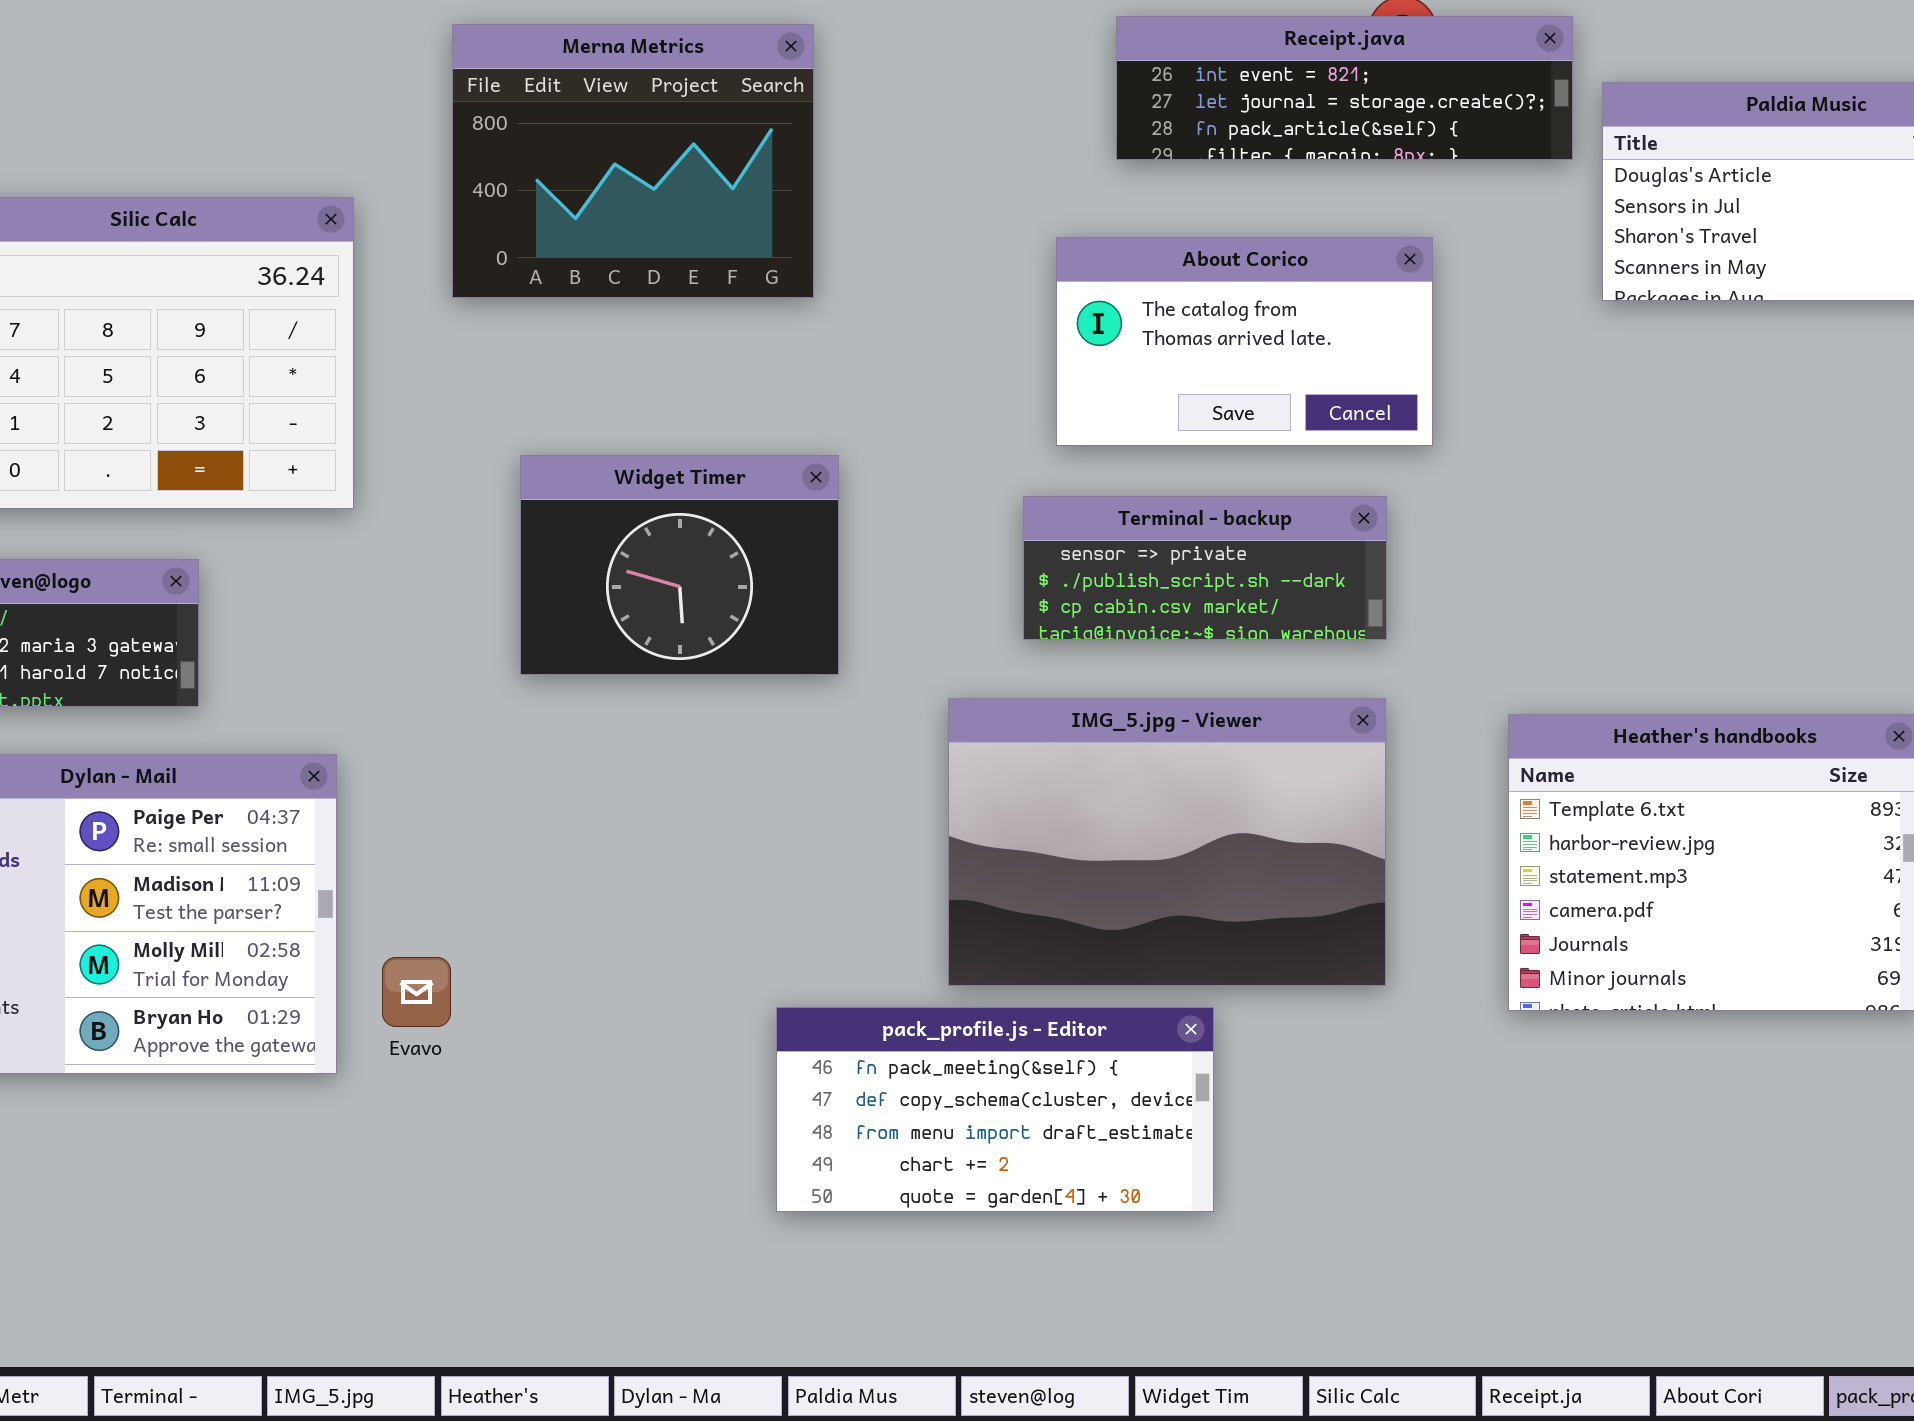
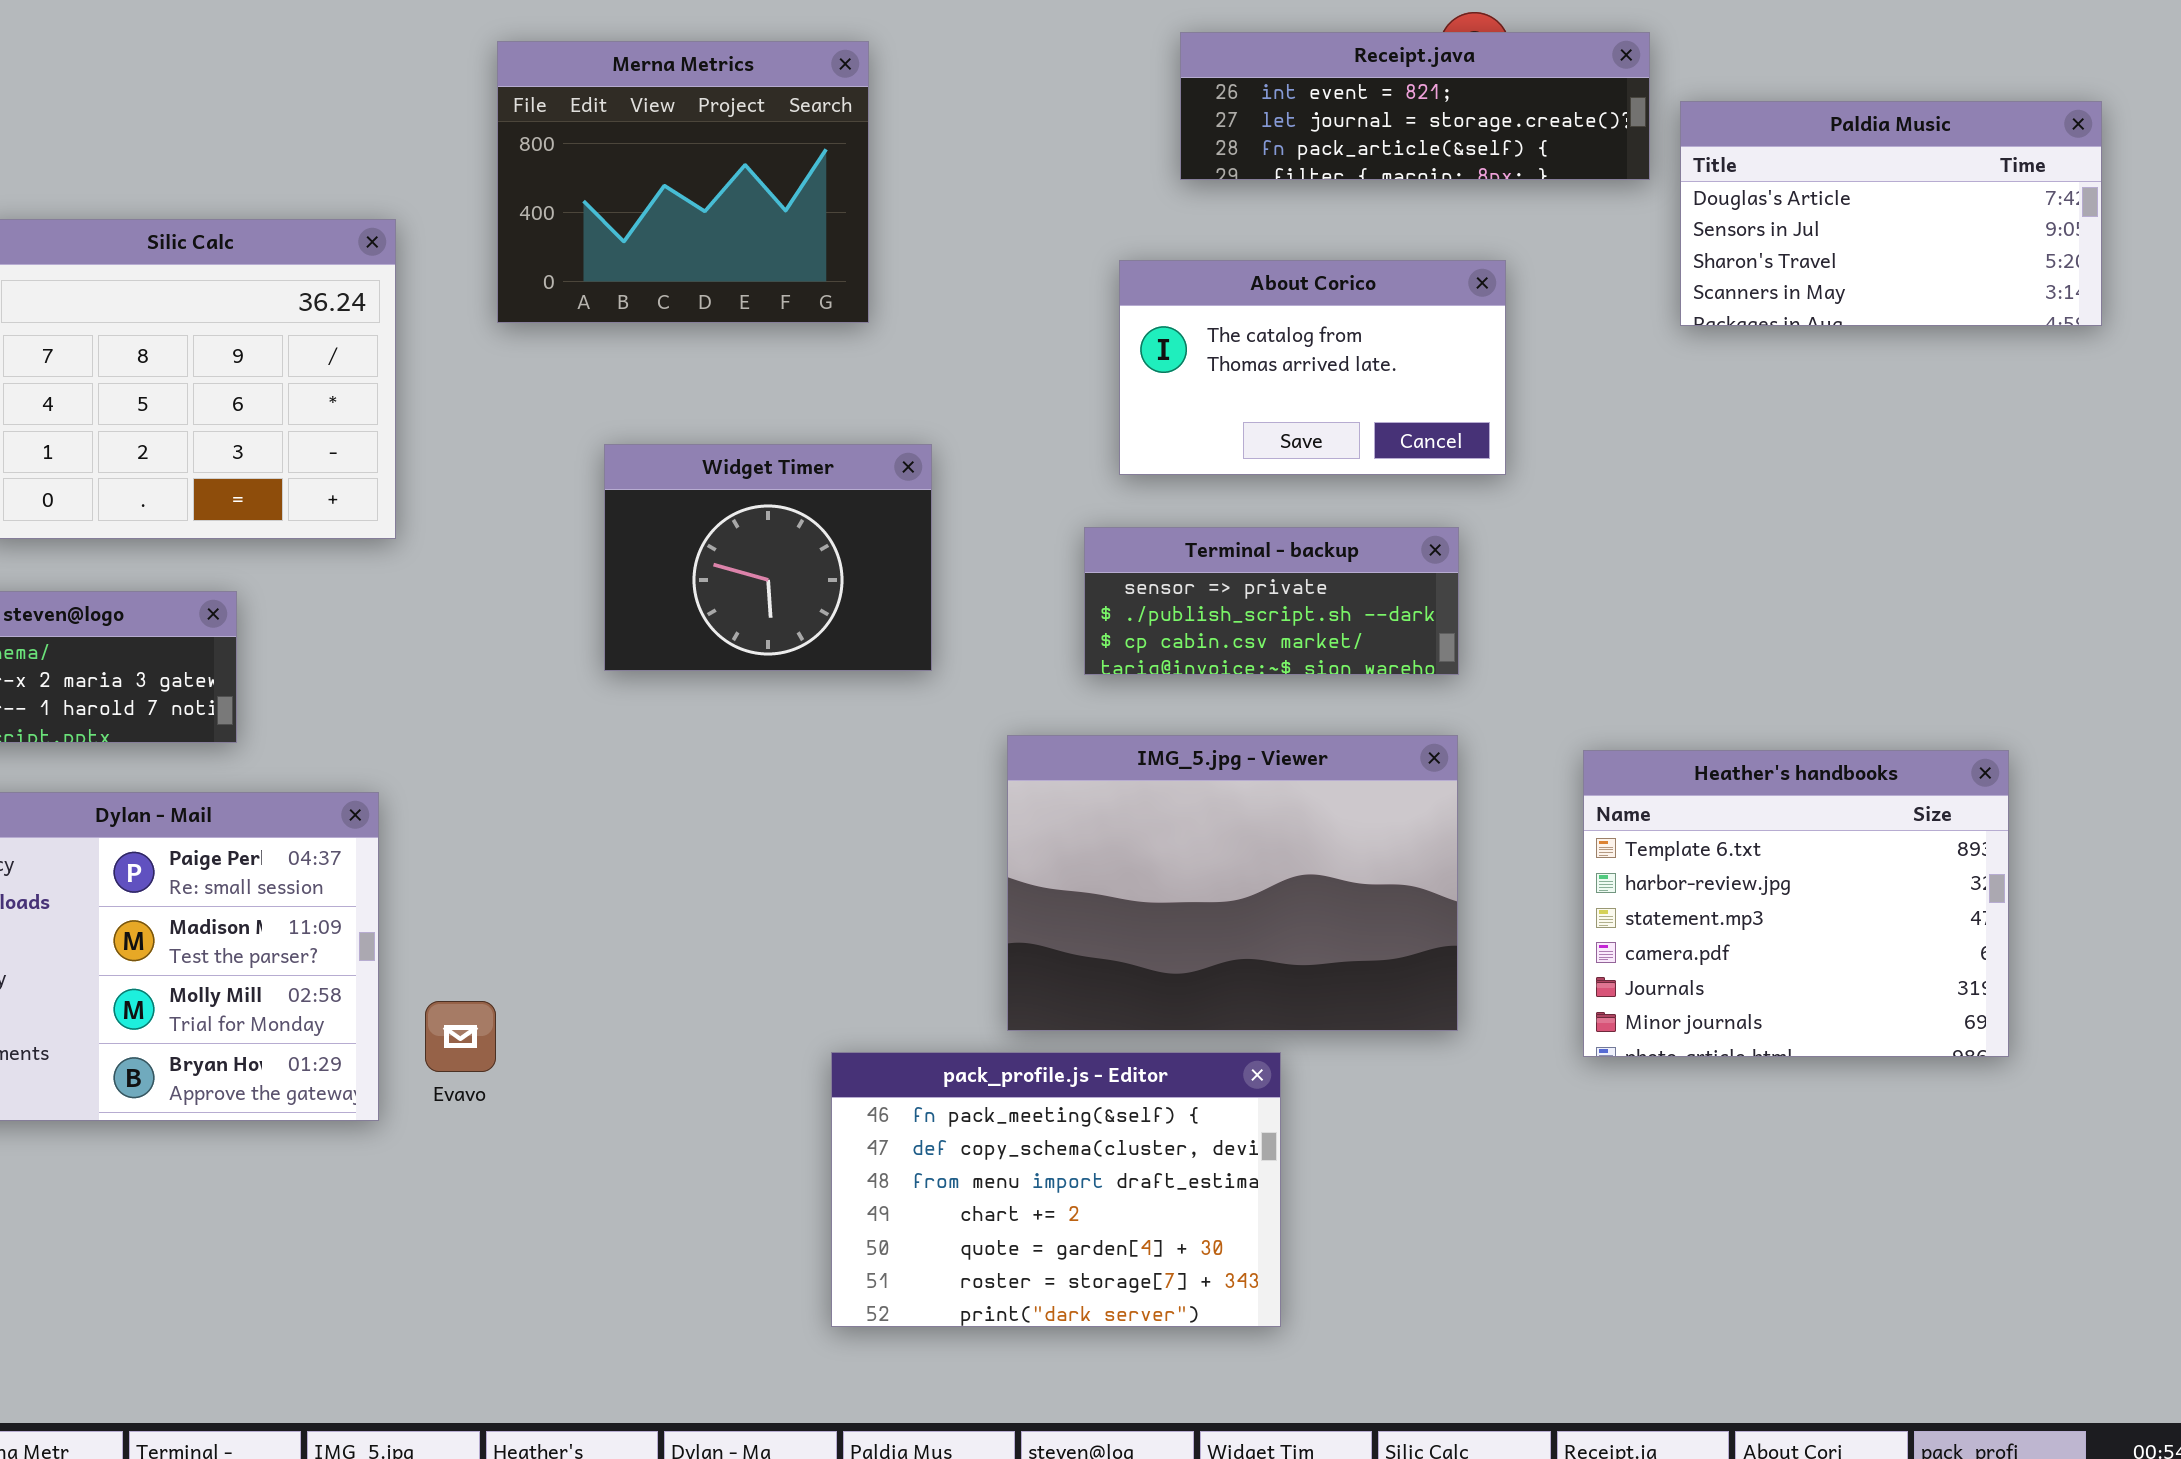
Widget Timer: [520,455,839,675] -> [604,444,932,671], moved
pack_profile.js - Editor: [776,1007,1214,1212] -> [831,1052,1281,1327], resized

